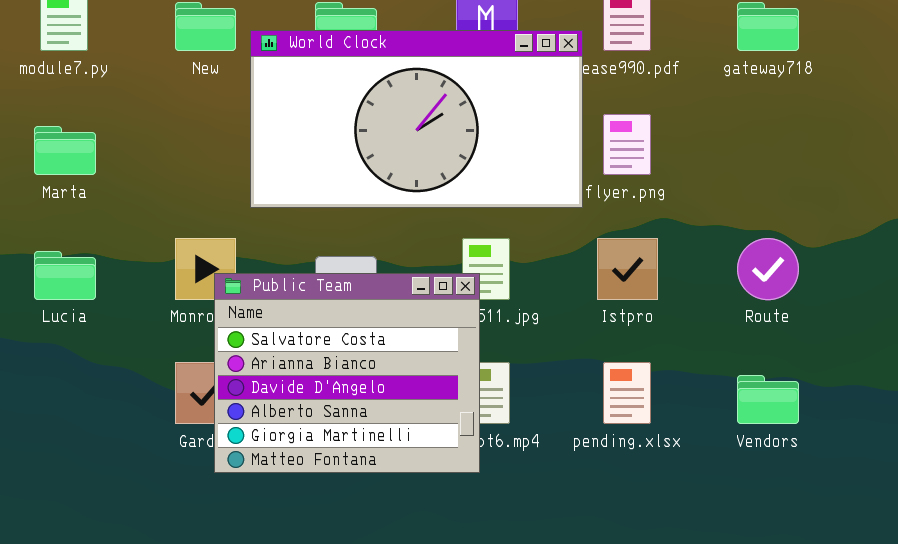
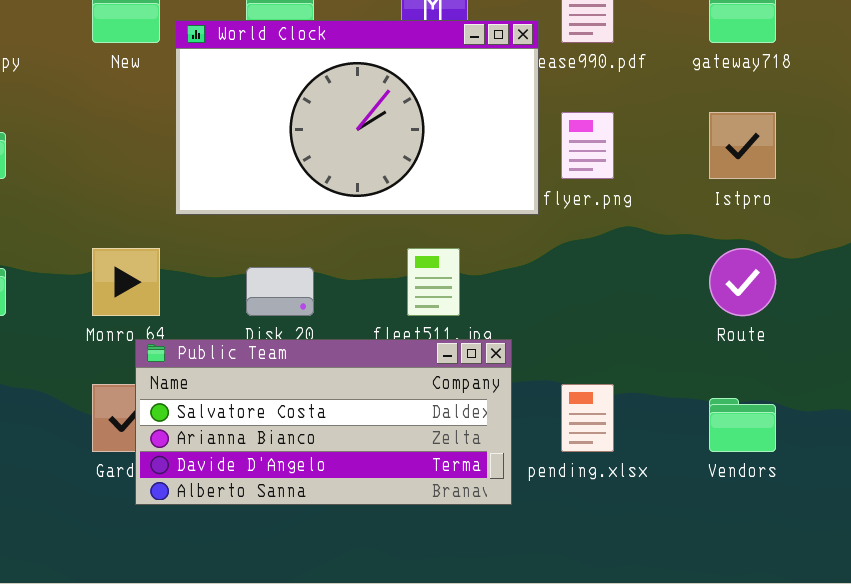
Istpro: [597,238,658,300] -> [709,112,776,179], moved
Public Team: [214,273,480,473] -> [135,339,512,505], resized

